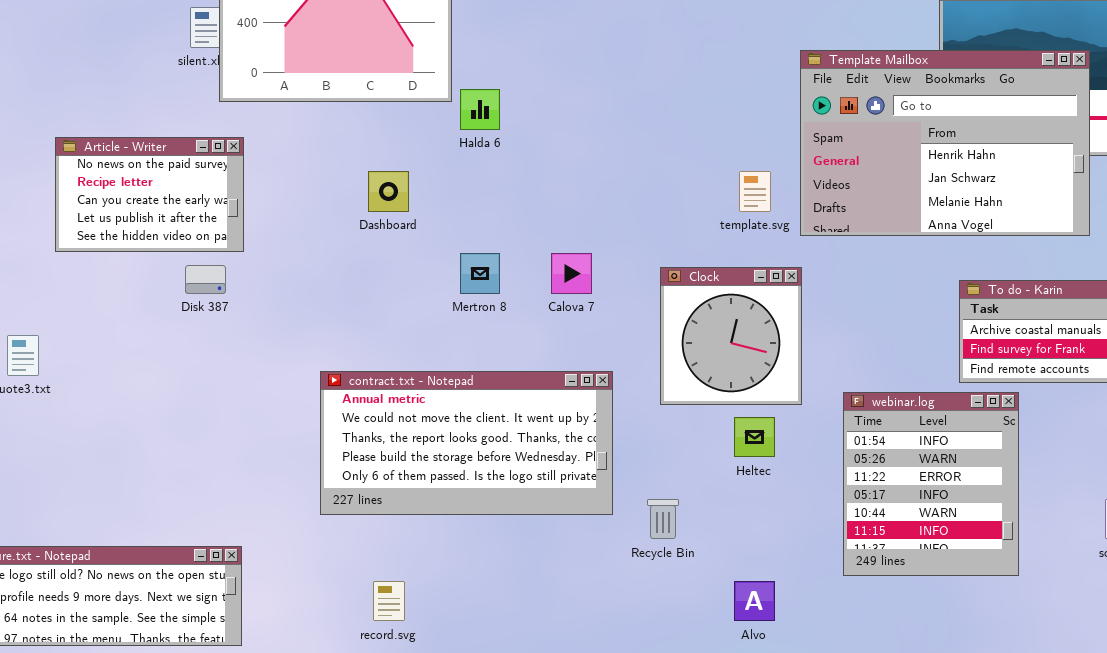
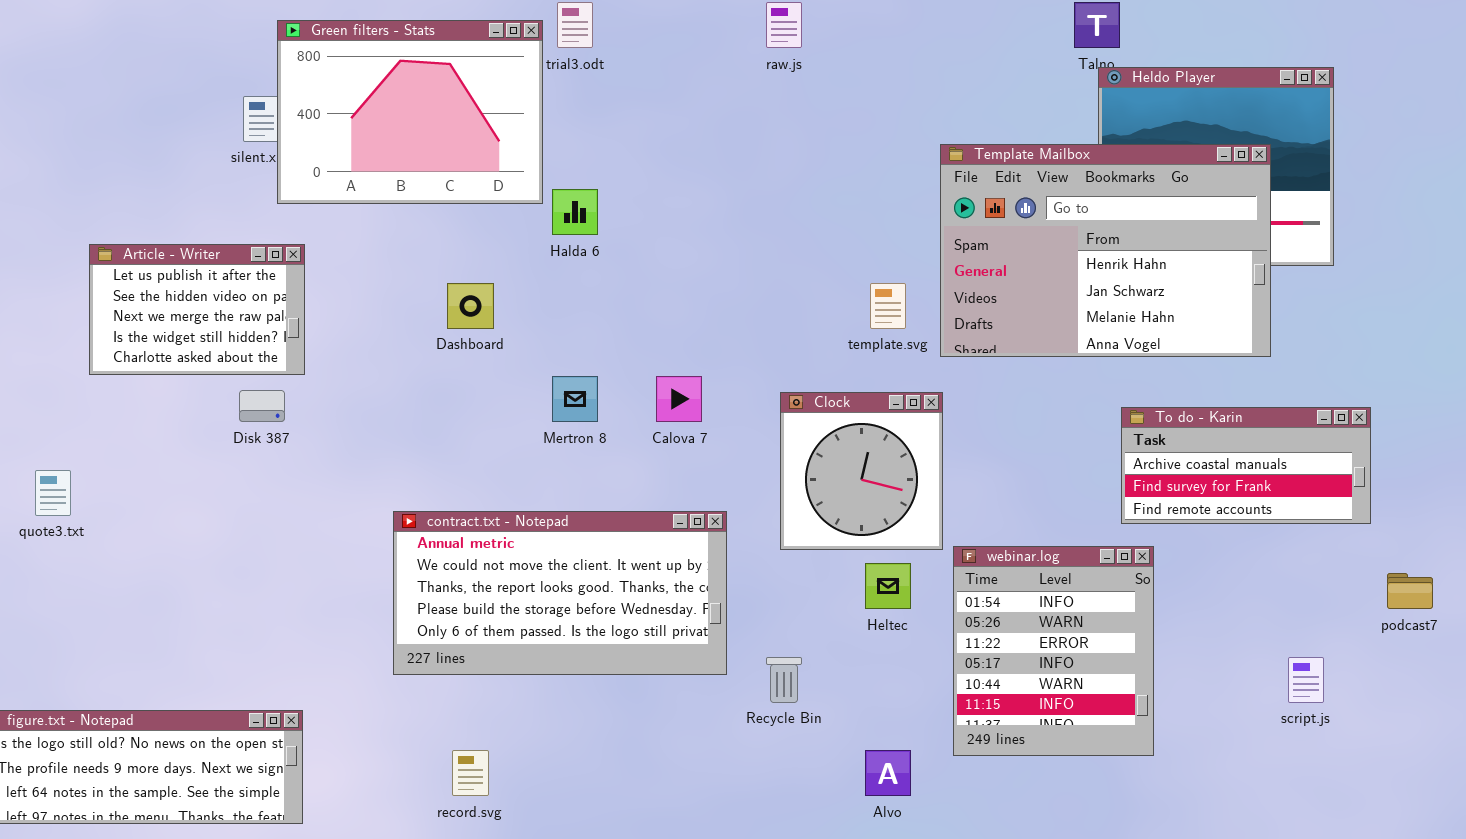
Article - Writer: [55,137,244,252] -> [89,244,305,375], scrolled down 3 rows
webinar.log: [843,392,1019,576] -> [953,546,1154,756], moved

